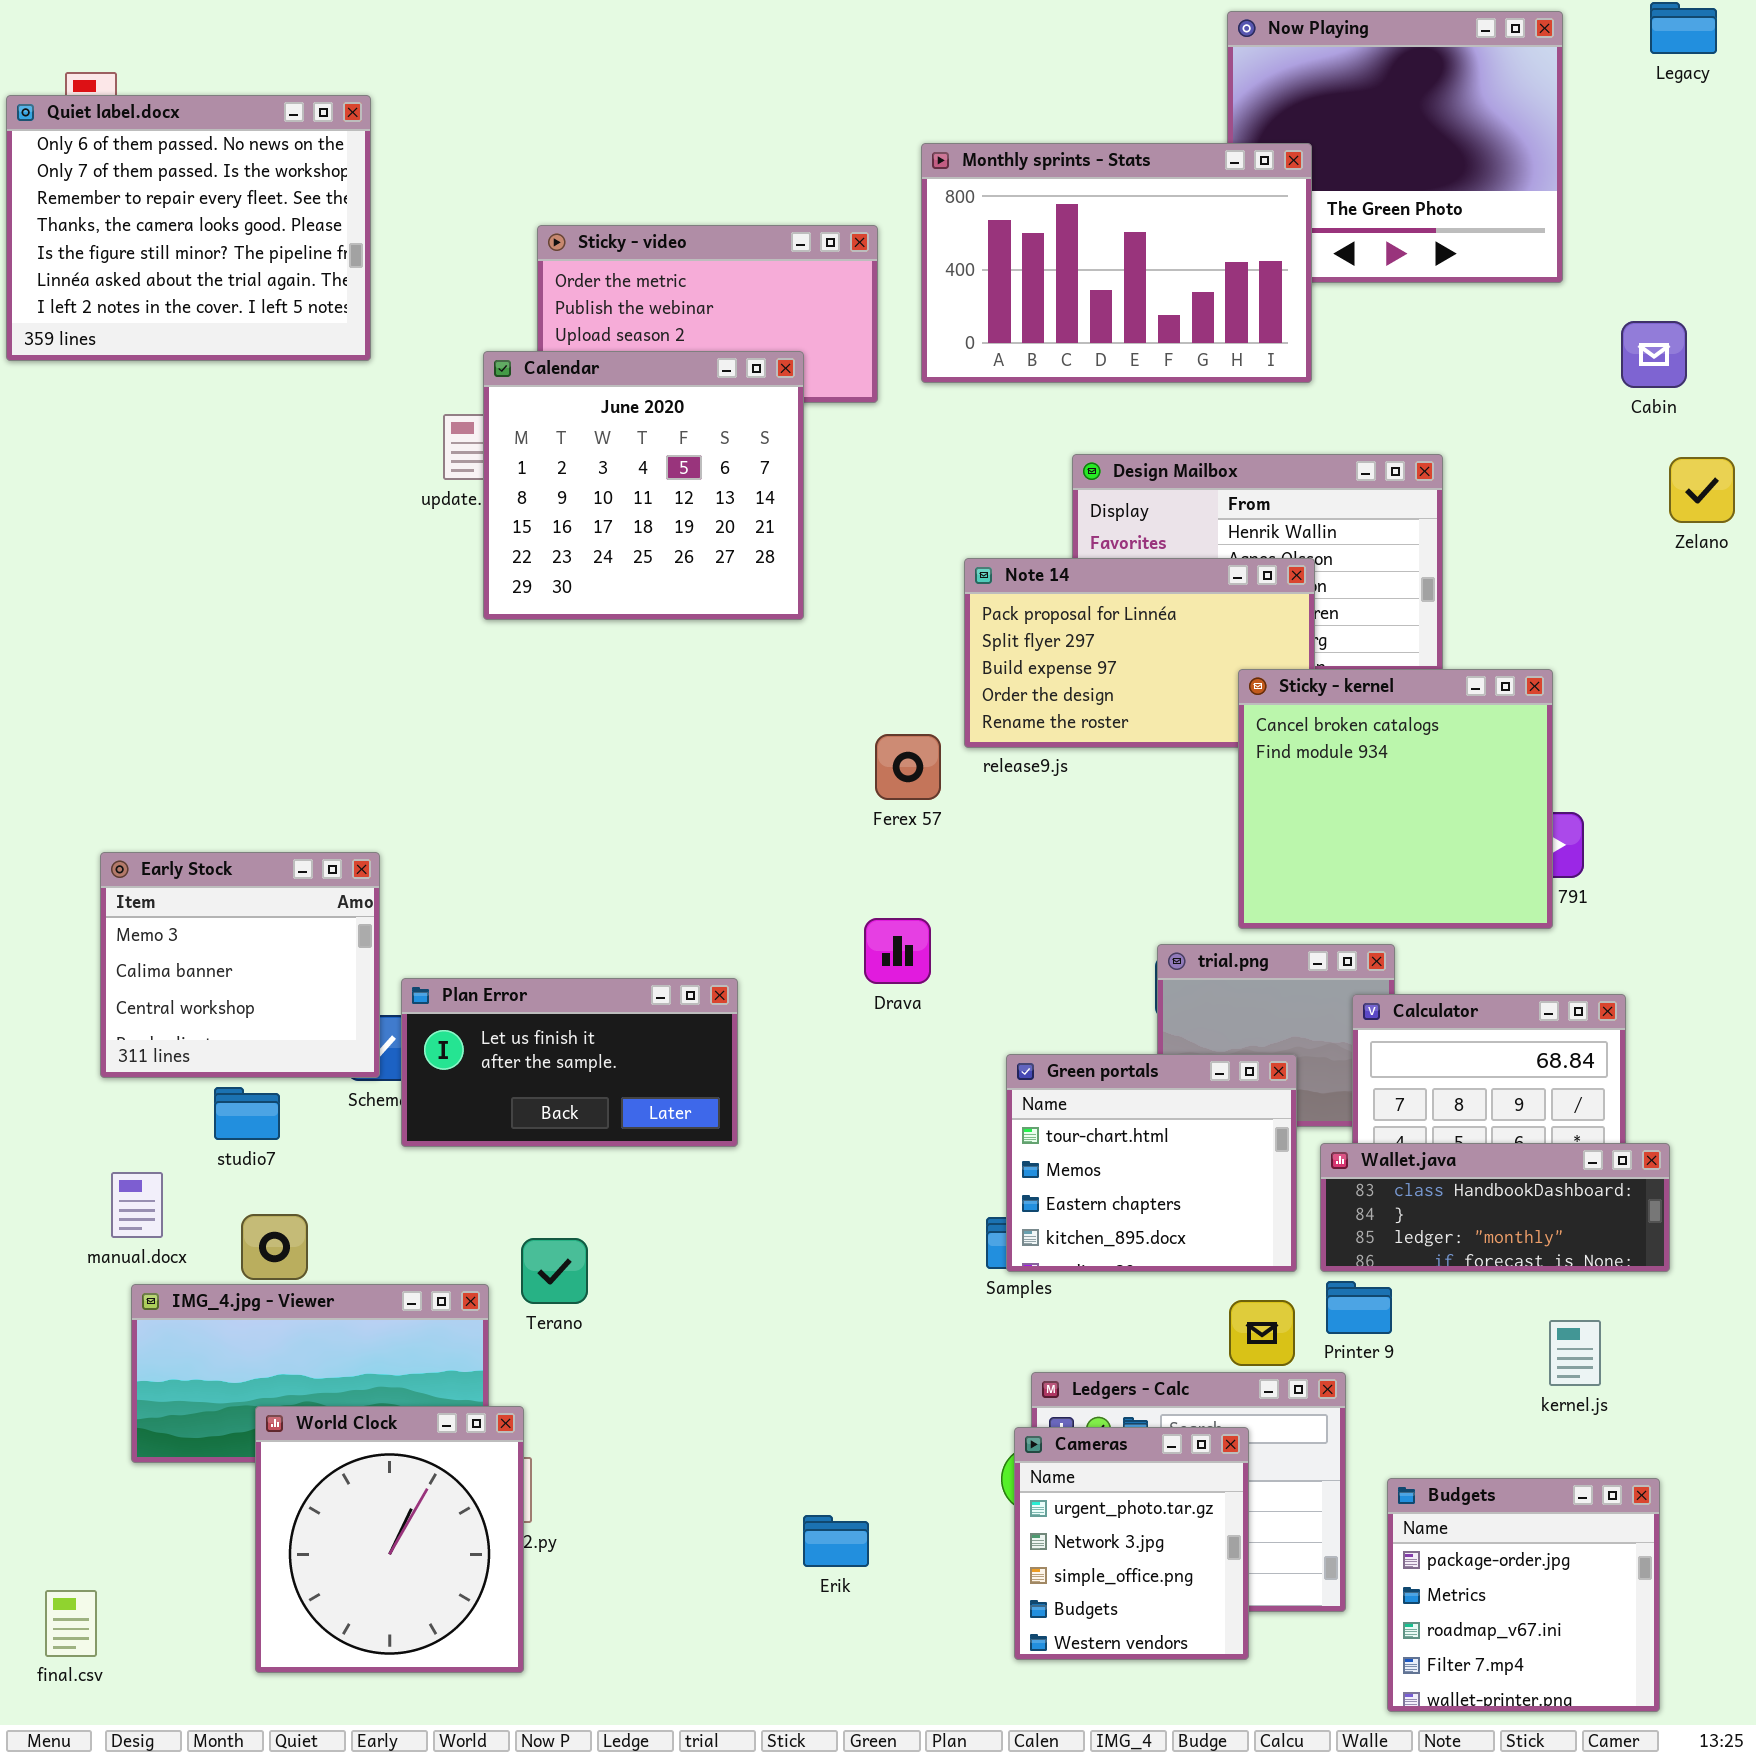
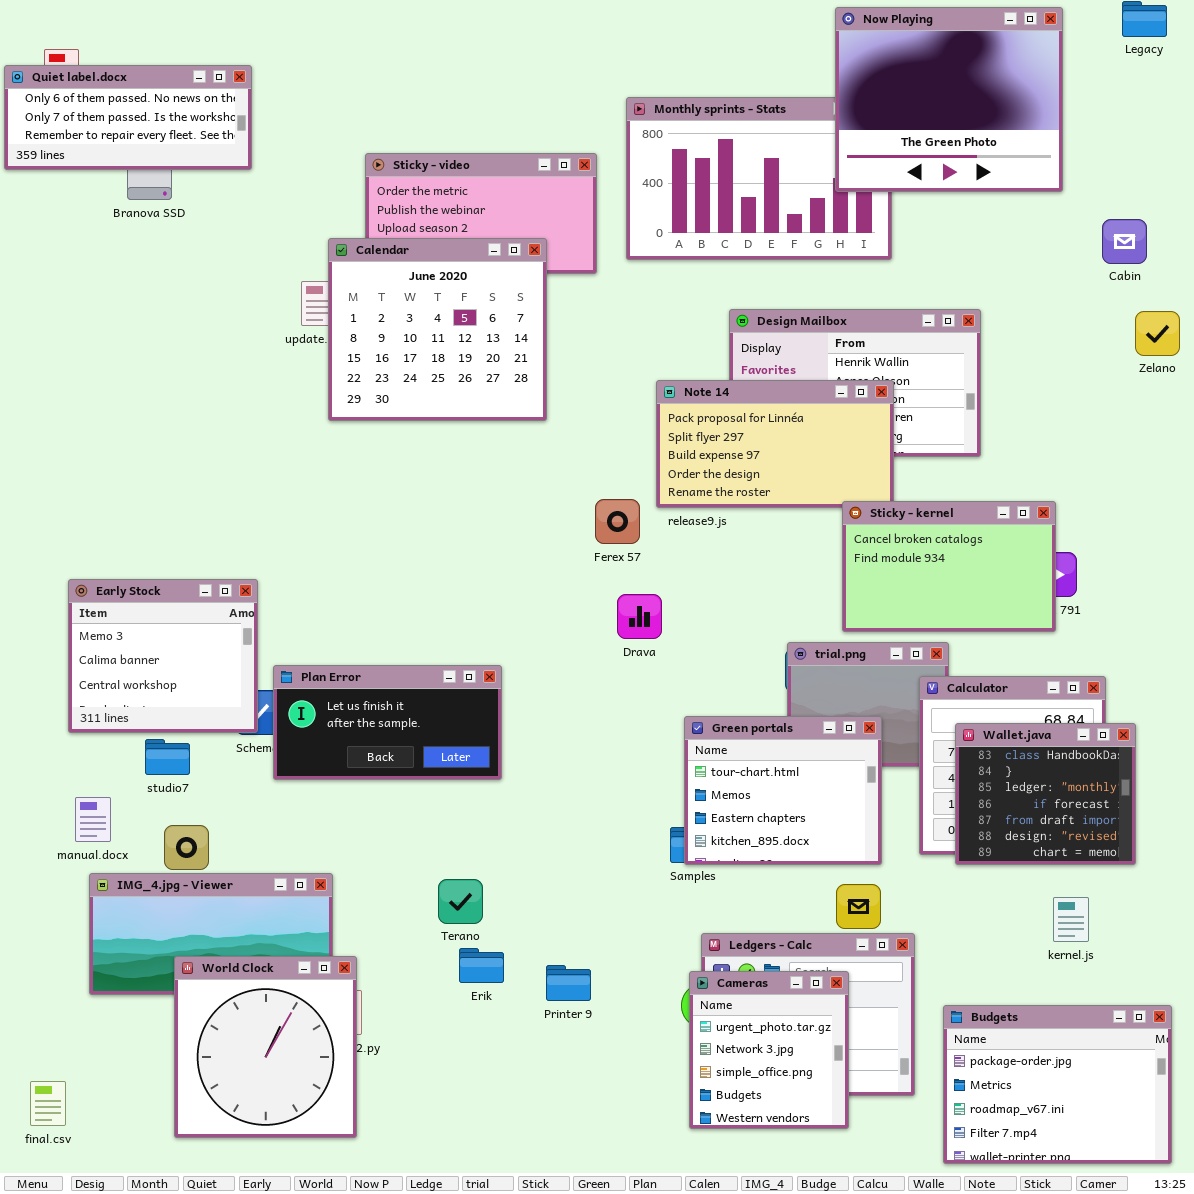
Now Playing: [1227,11,1563,283] -> [835,7,1063,192], raised
Quiet label.docx: [6,95,371,361] -> [4,65,252,170], resized
Sticky - kernel: [1238,669,1553,929] -> [842,501,1056,632], resized
Drava: [864,918,931,984] -> [617,594,662,639], moved
Wallet.java: [1320,1143,1670,1272] -> [955,723,1136,865], resized
Terano: [521,1238,588,1304] -> [438,879,483,924], moved
Printer 9: [1326,1281,1392,1334] -> [546,965,591,1001], moved
Budgets: [1387,1478,1660,1712] -> [943,1005,1172,1164], resized
Erik: [803,1515,869,1567] -> [459,948,504,983], moved

